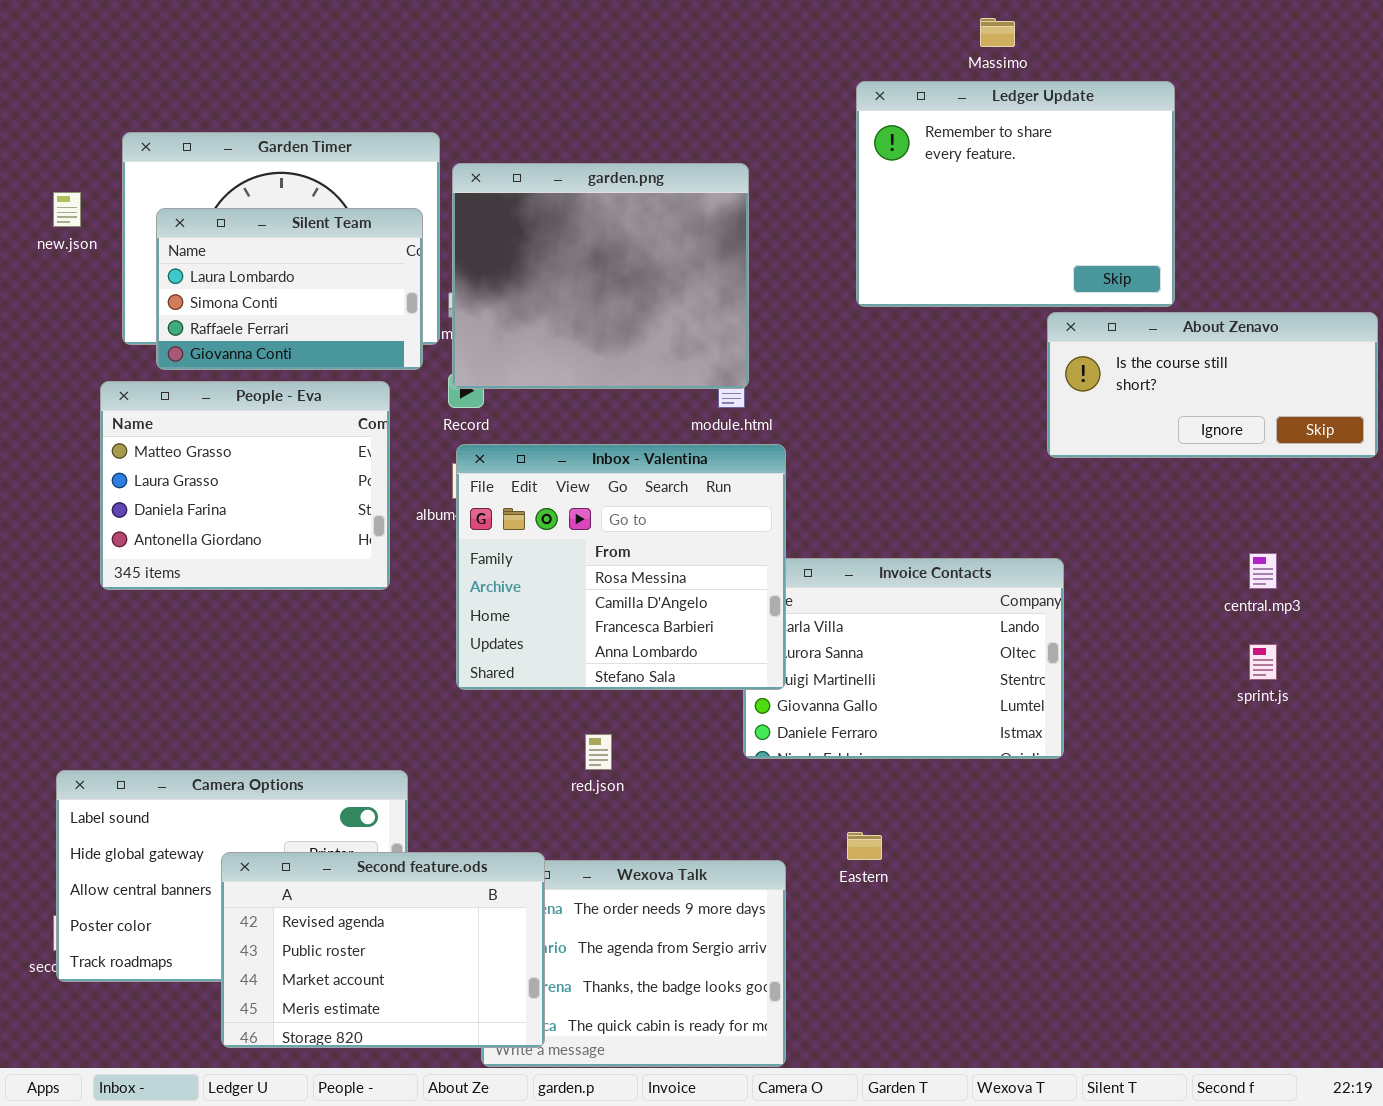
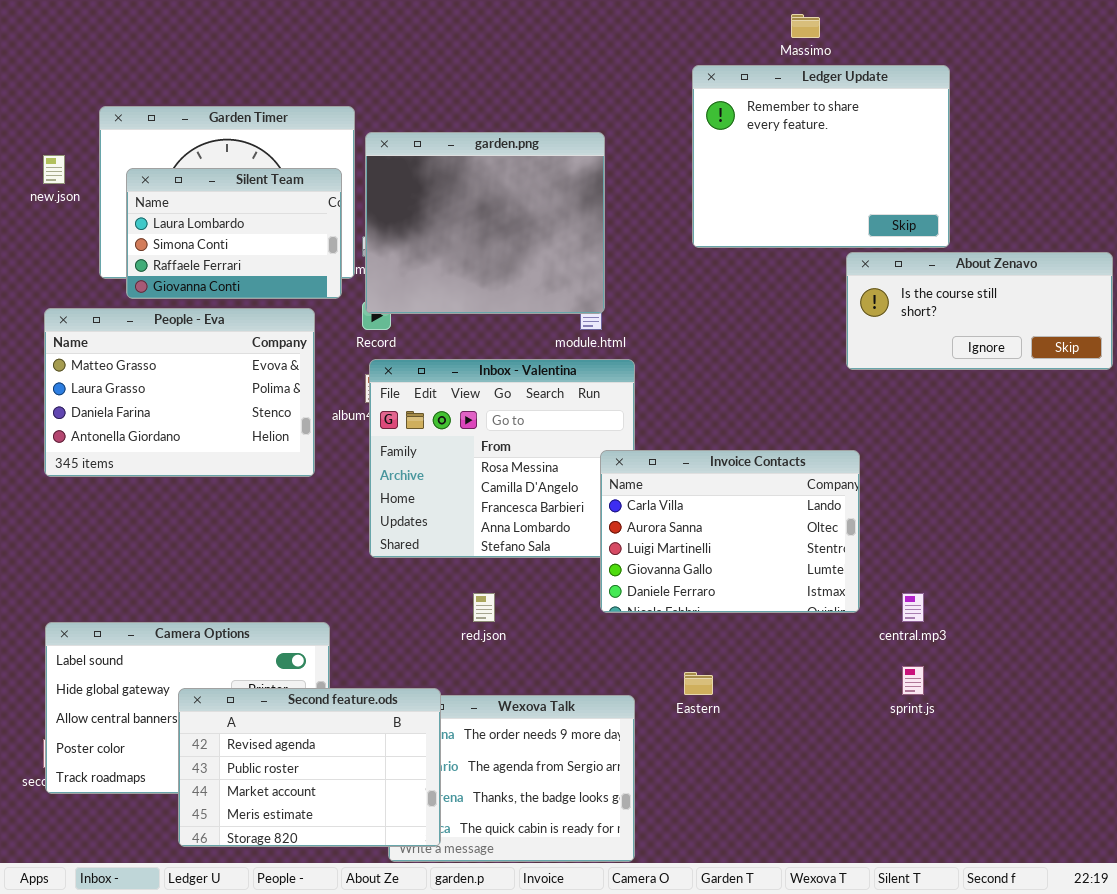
People - Eva: [100,381,390,590] -> [44,308,315,477], resized
central.mp3: [1249,553,1277,589] -> [902,593,924,622], moved
Invoice Contacts: [743,558,1064,759] -> [600,450,860,613], raised
sprint.js: [1249,644,1277,680] -> [902,666,924,695], moved

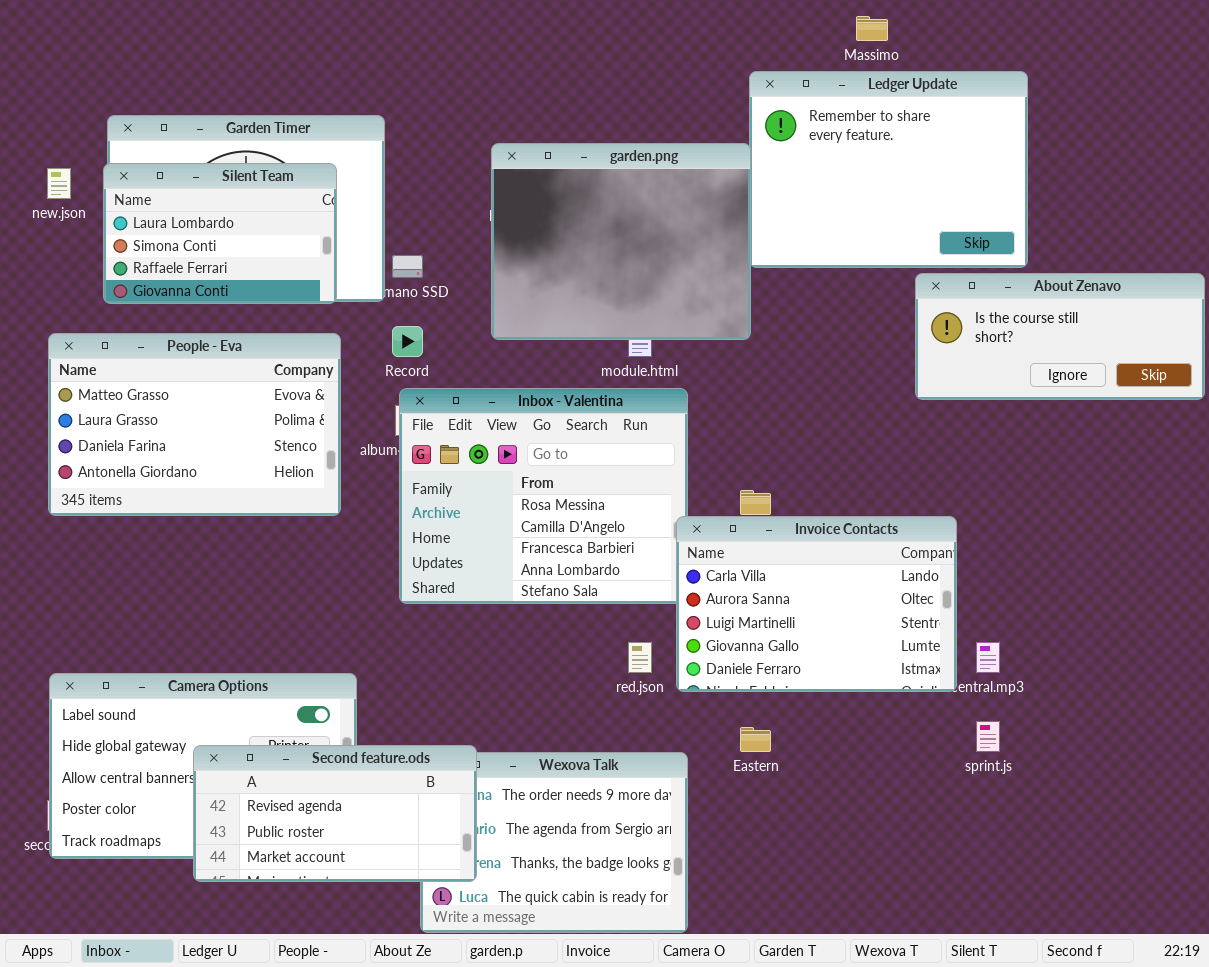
garden.png: [365,132,605,314] -> [491,143,751,340], moved
Silent Team: [126,168,342,299] -> [103,163,337,304], moved
Invoice Contacts: [600,450,860,613] -> [676,516,957,692], moved
red.json: [473,593,495,622] -> [628,642,652,673], moved
Second feature.ods: [178,688,441,847] -> [193,745,477,882], resized

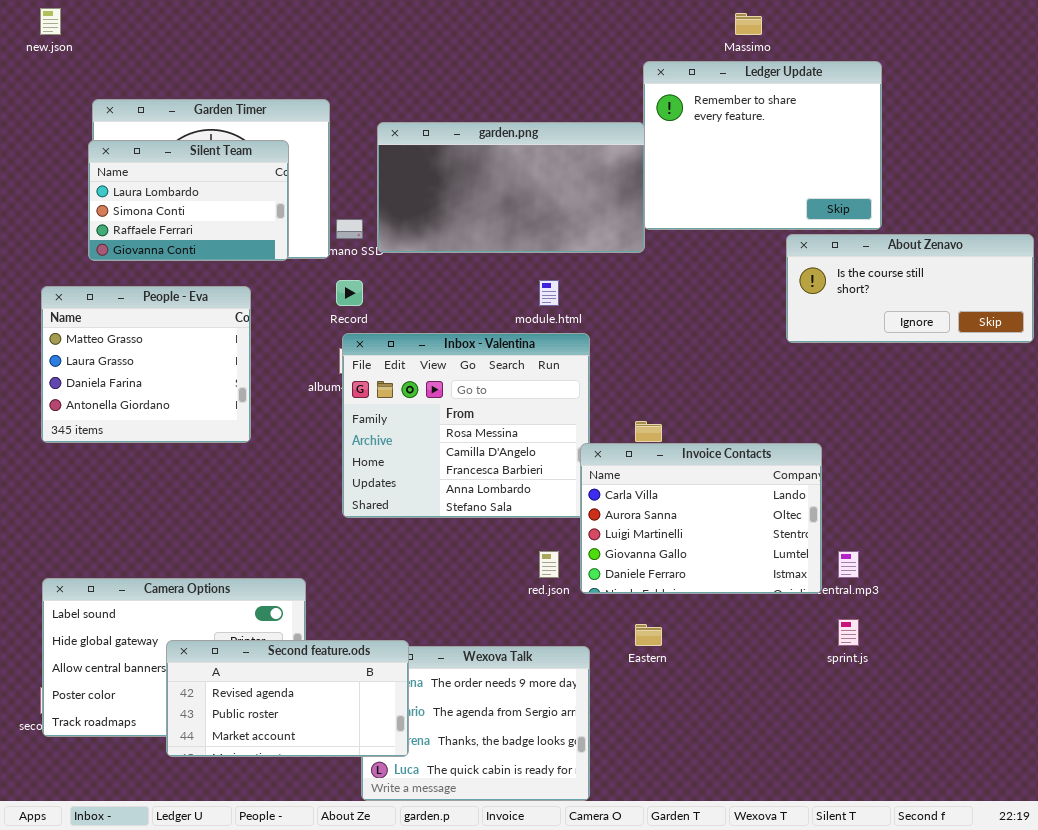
garden.png: [491,143,751,340] -> [377,122,645,253], resized
new.json: [47,168,71,199] -> [40,8,61,35], moved
People - Eva: [48,333,341,516] -> [41,286,251,443], resized

